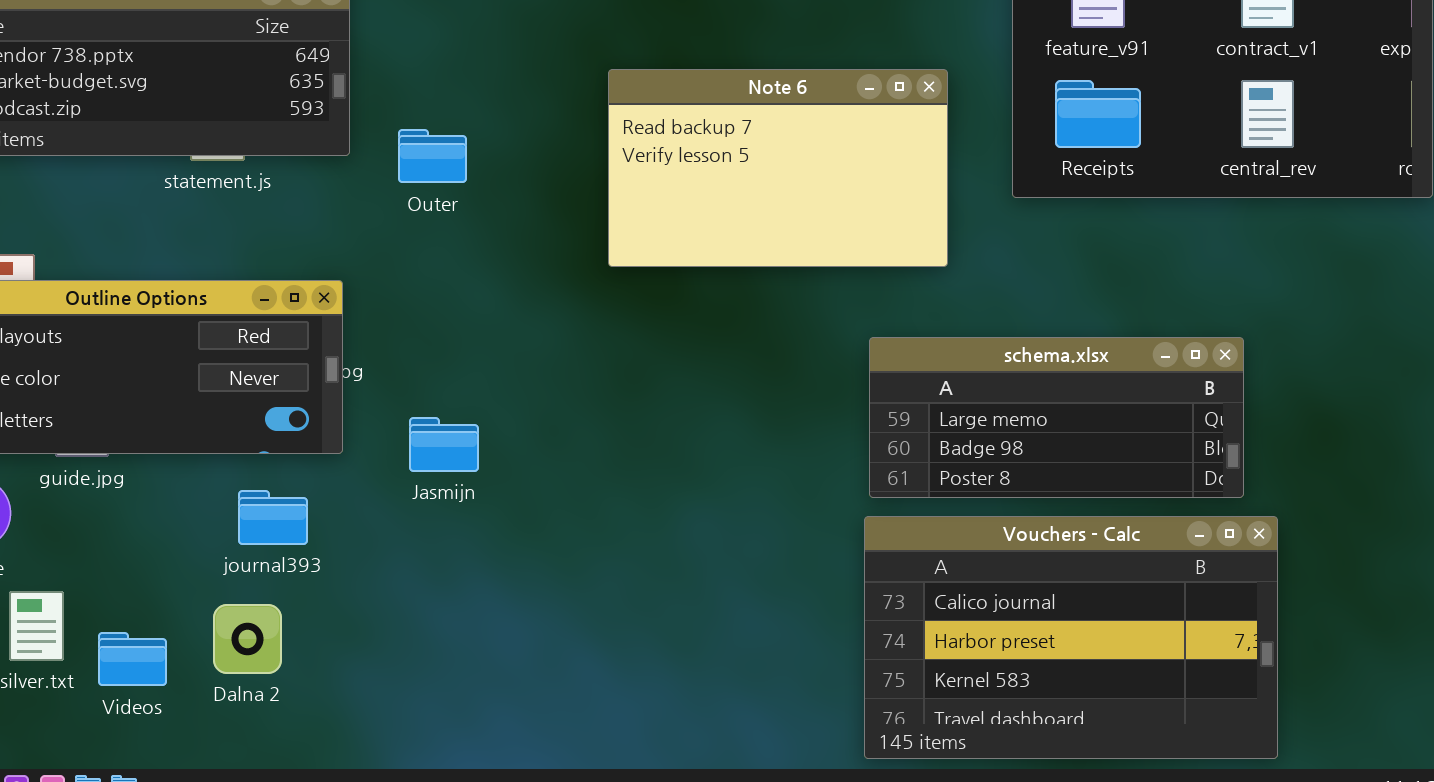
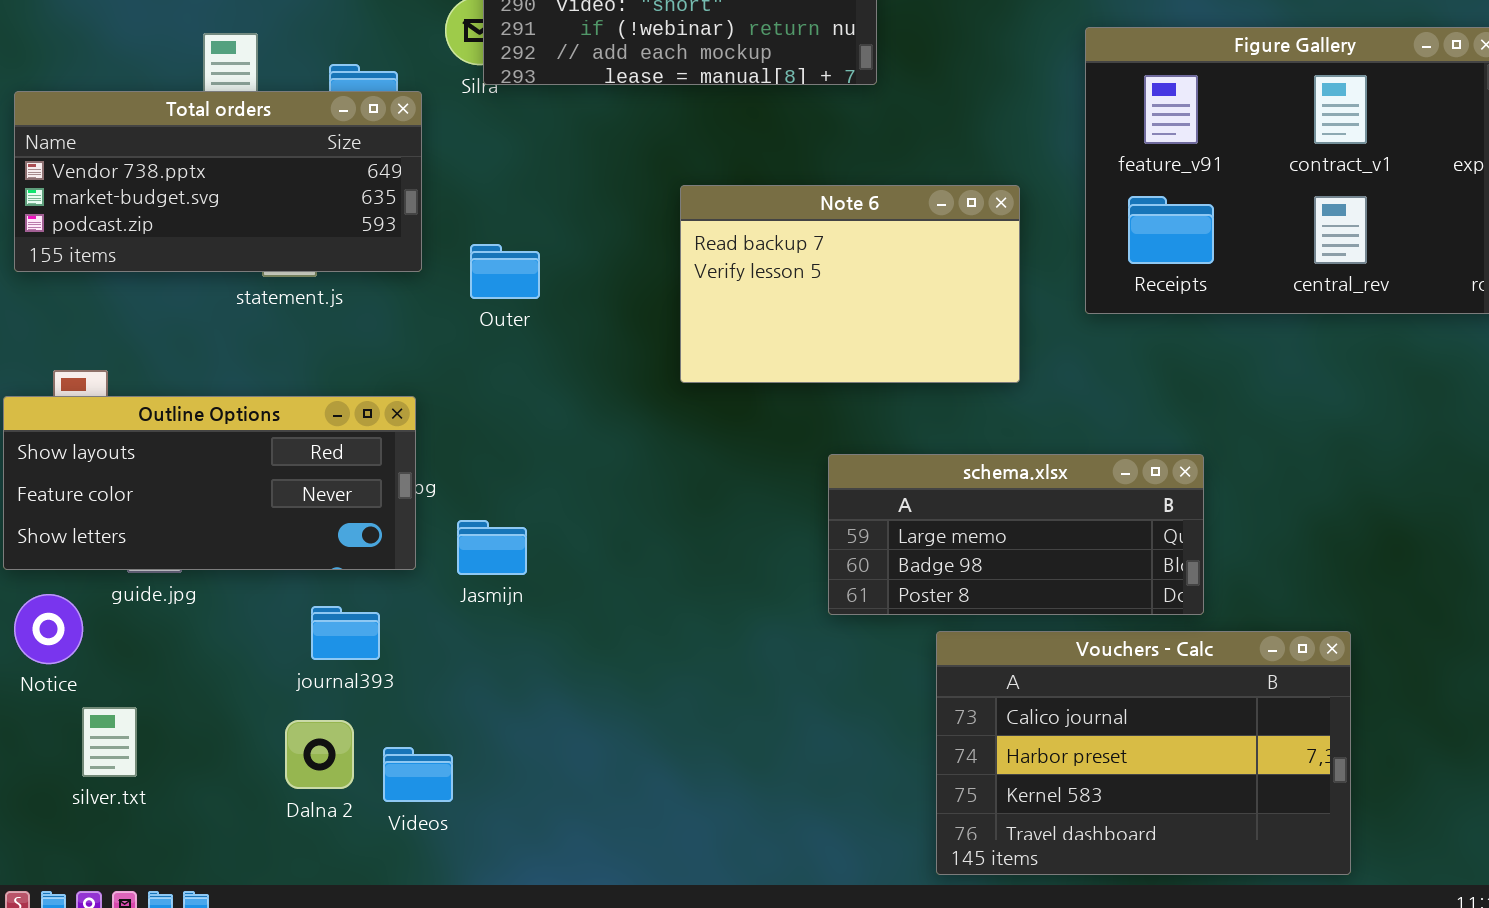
schema.xlsx: [869,337,1244,498] -> [828,454,1204,615], moved
Jasmijn: [409,417,479,472] -> [457,520,527,575], moved
Videos: [98,632,167,686] -> [383,747,453,802], moved

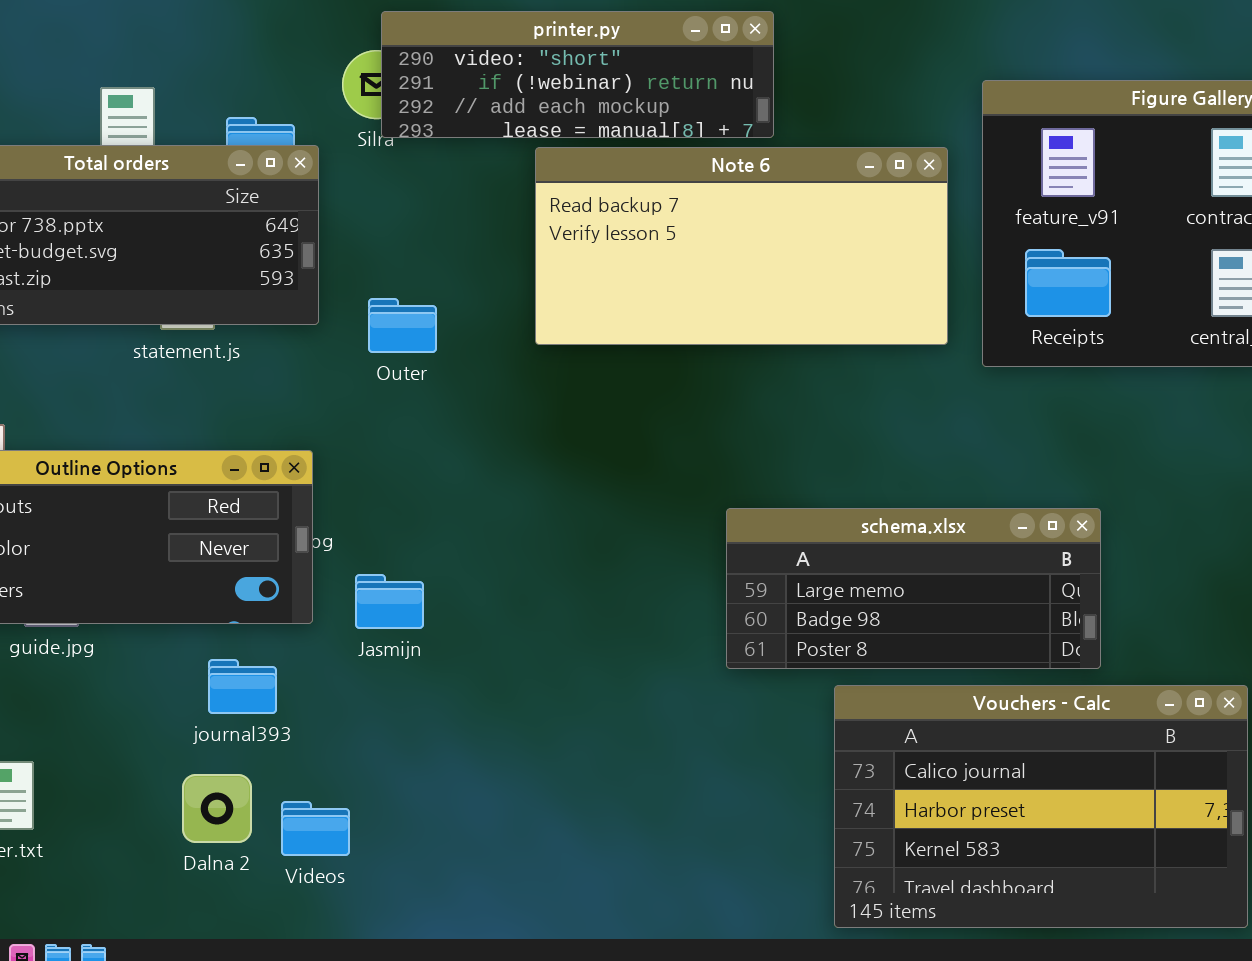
Note 6: [680,185,1020,383] -> [535,147,948,345], moved, resized

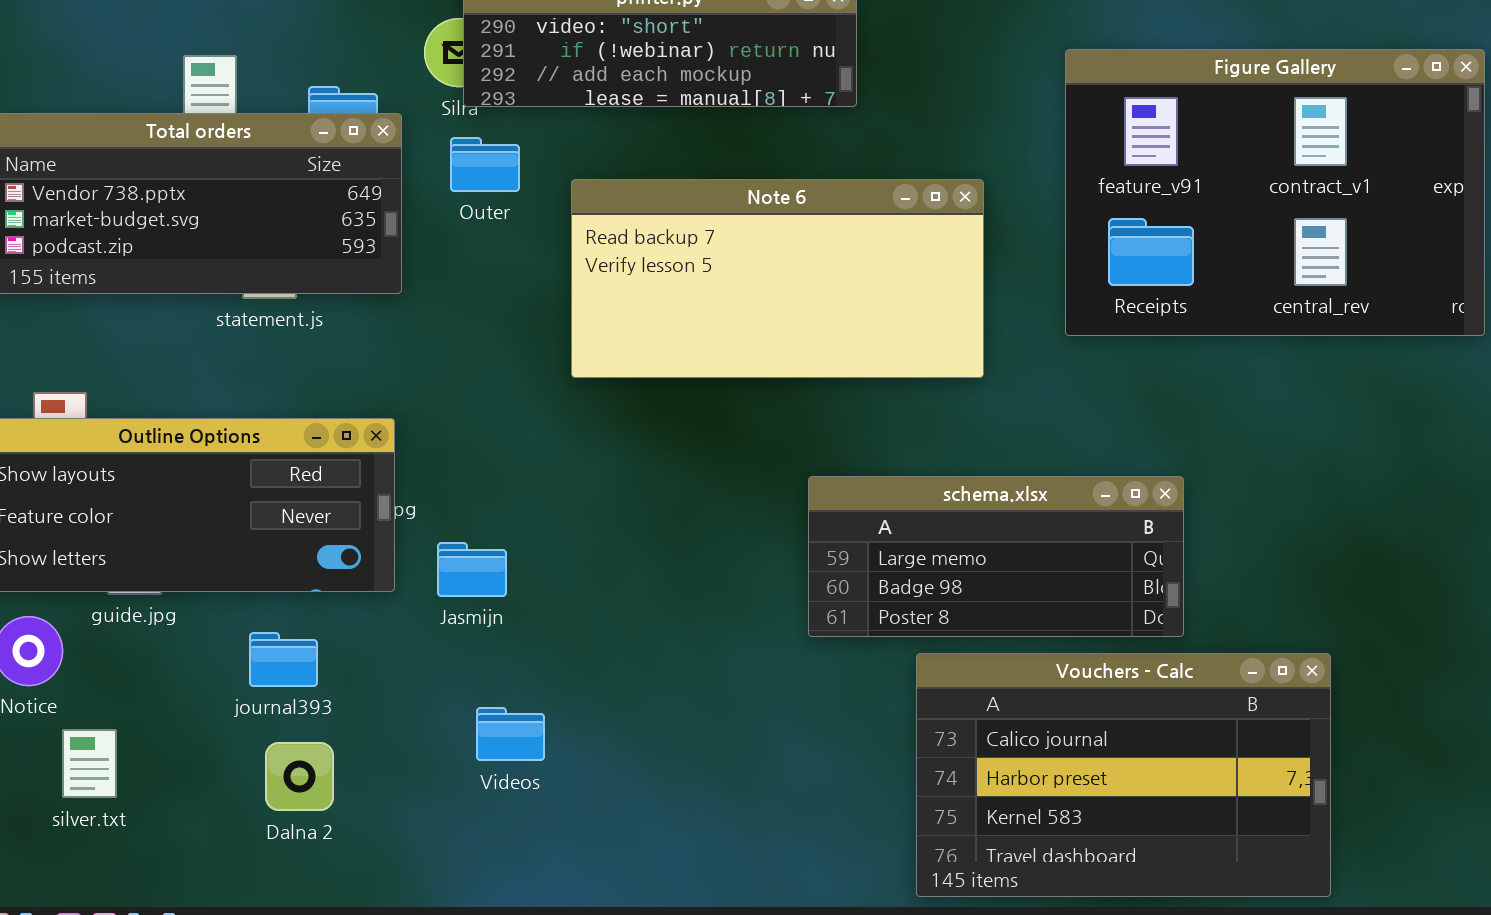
Note 6: [535,147,948,345] -> [571,179,984,378], moved
Outer: [368,298,437,353] -> [450,137,520,192], moved
journal393: [208,659,277,714] -> [249,632,318,687], moved
Videos: [281,801,350,856] -> [476,707,545,761], moved

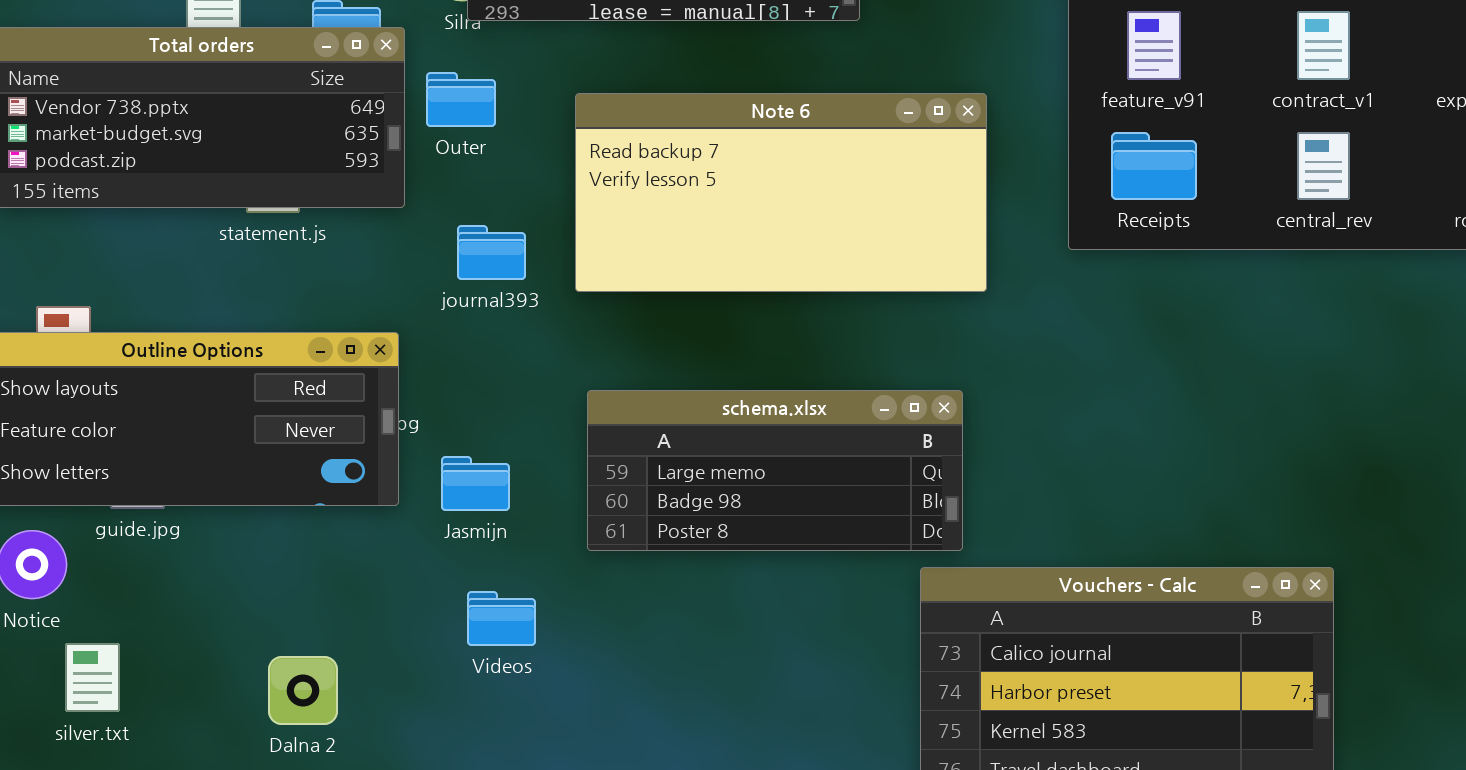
Outer: [450,137,520,192] -> [426,72,496,127], moved
schema.xlsx: [808,476,1184,637] -> [587,390,963,551], moved
journal393: [249,632,318,687] -> [457,225,526,280], moved
Videos: [476,707,545,761] -> [467,591,536,646], moved

